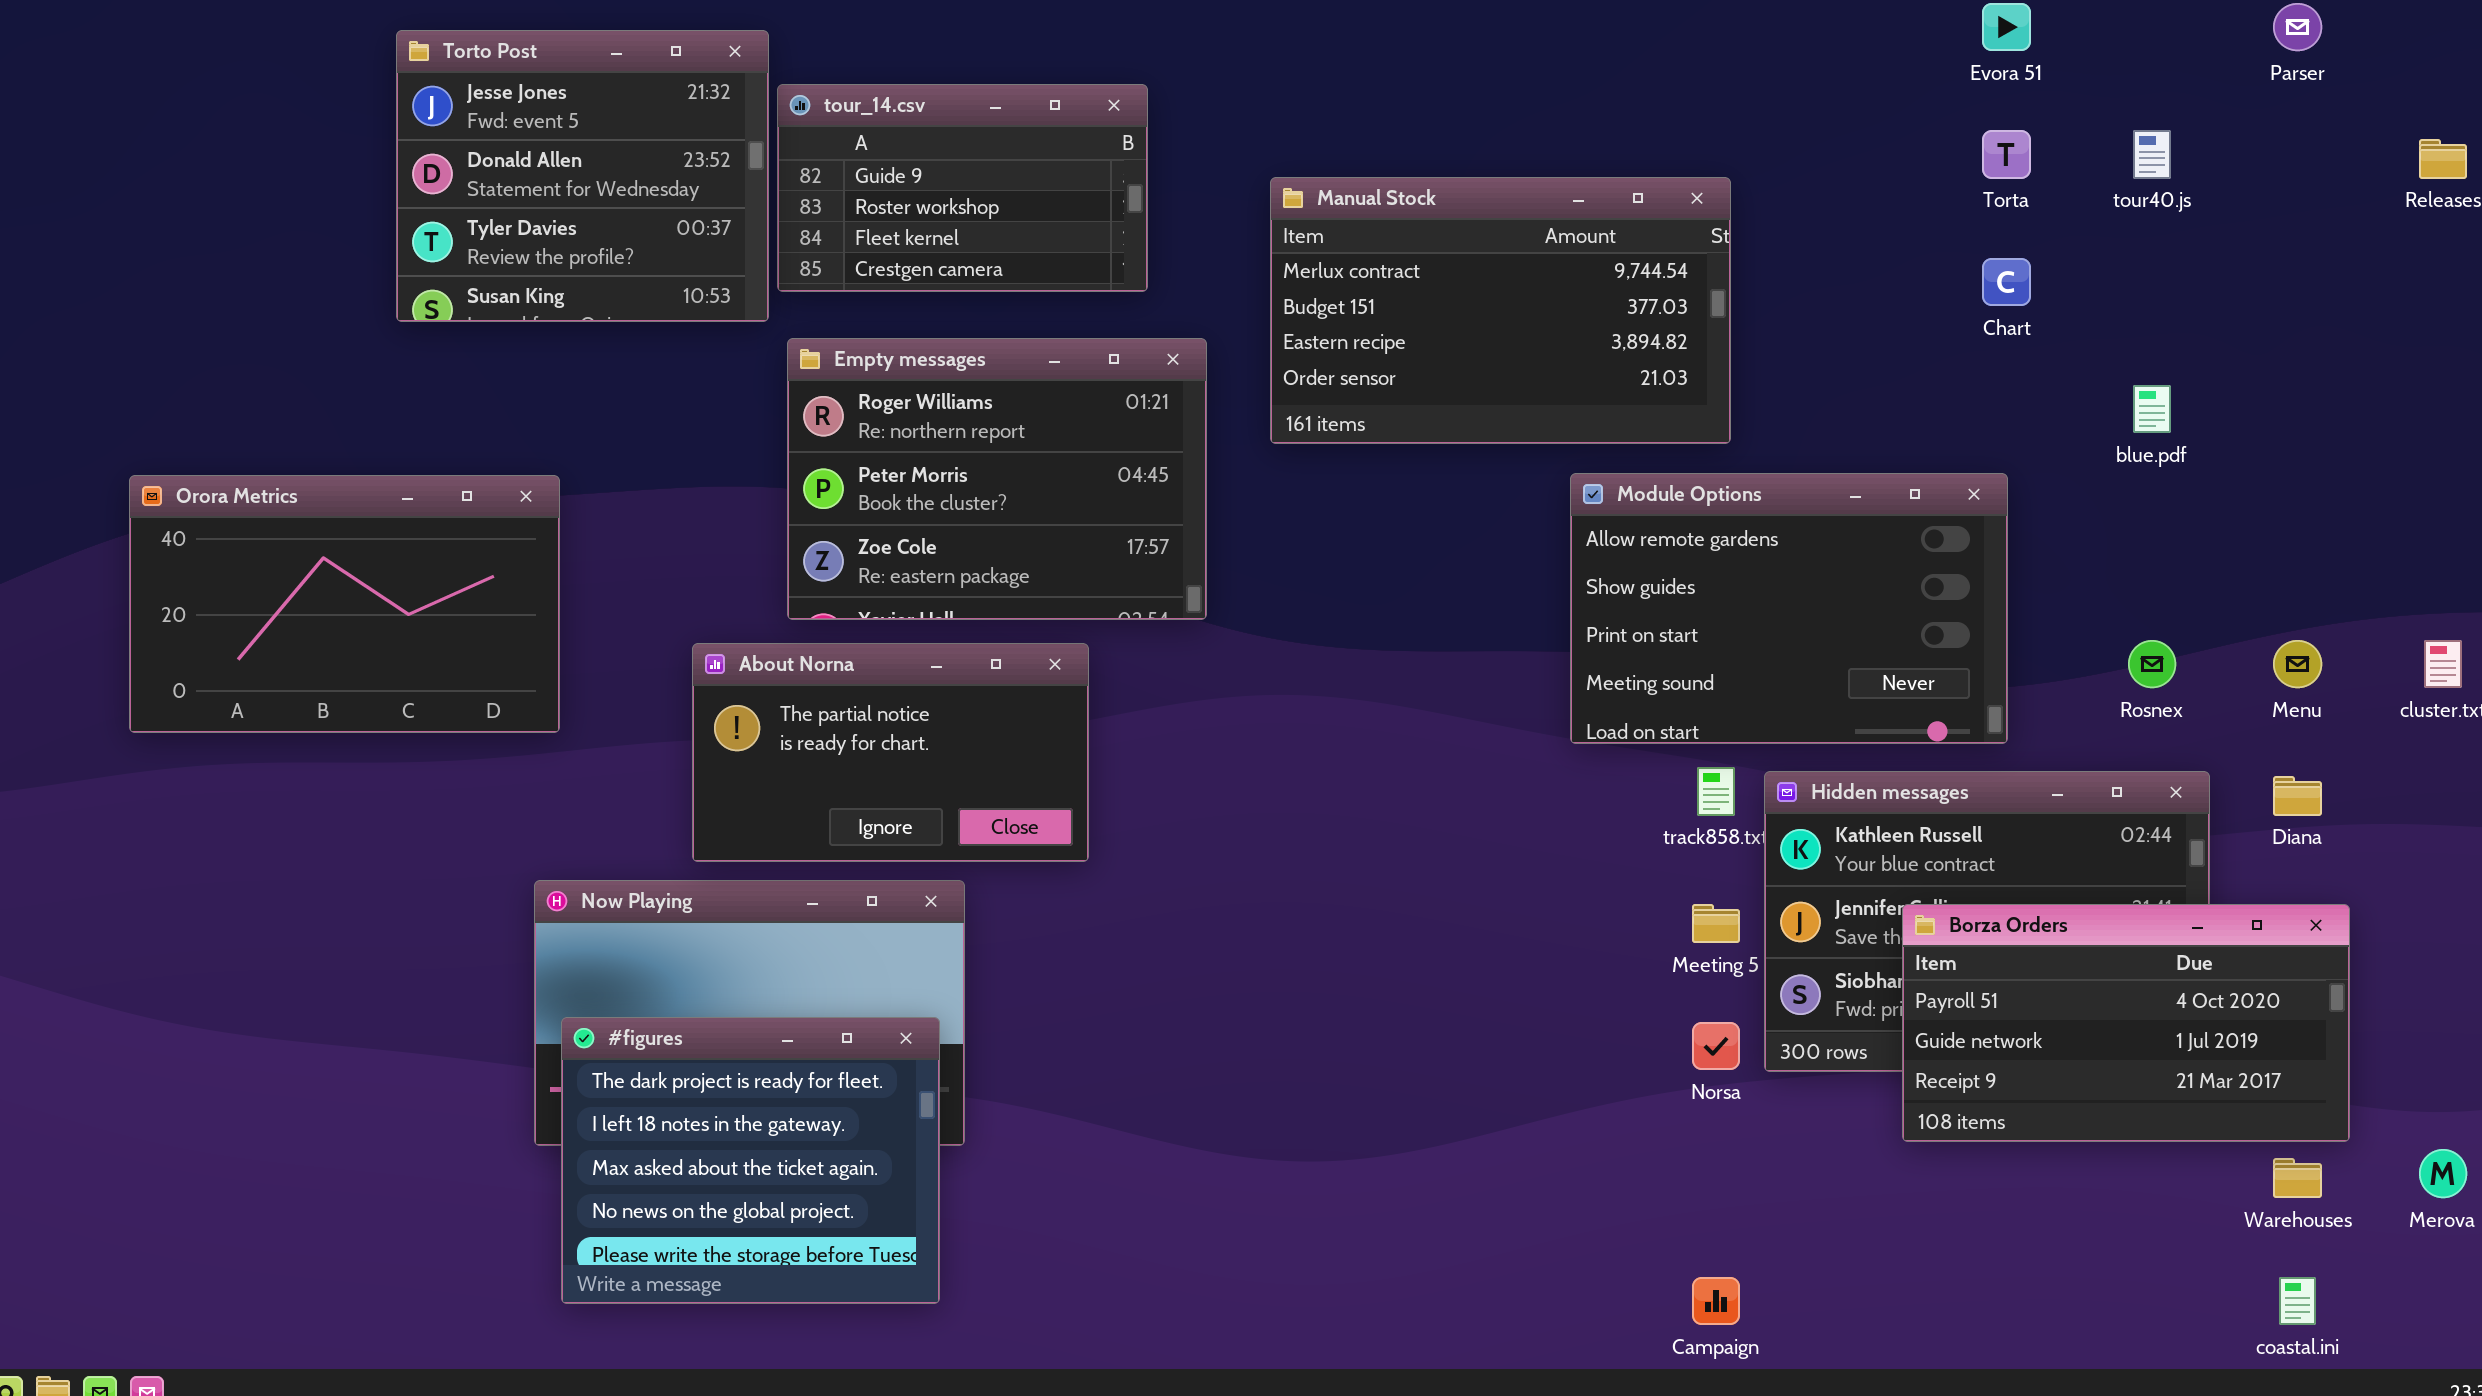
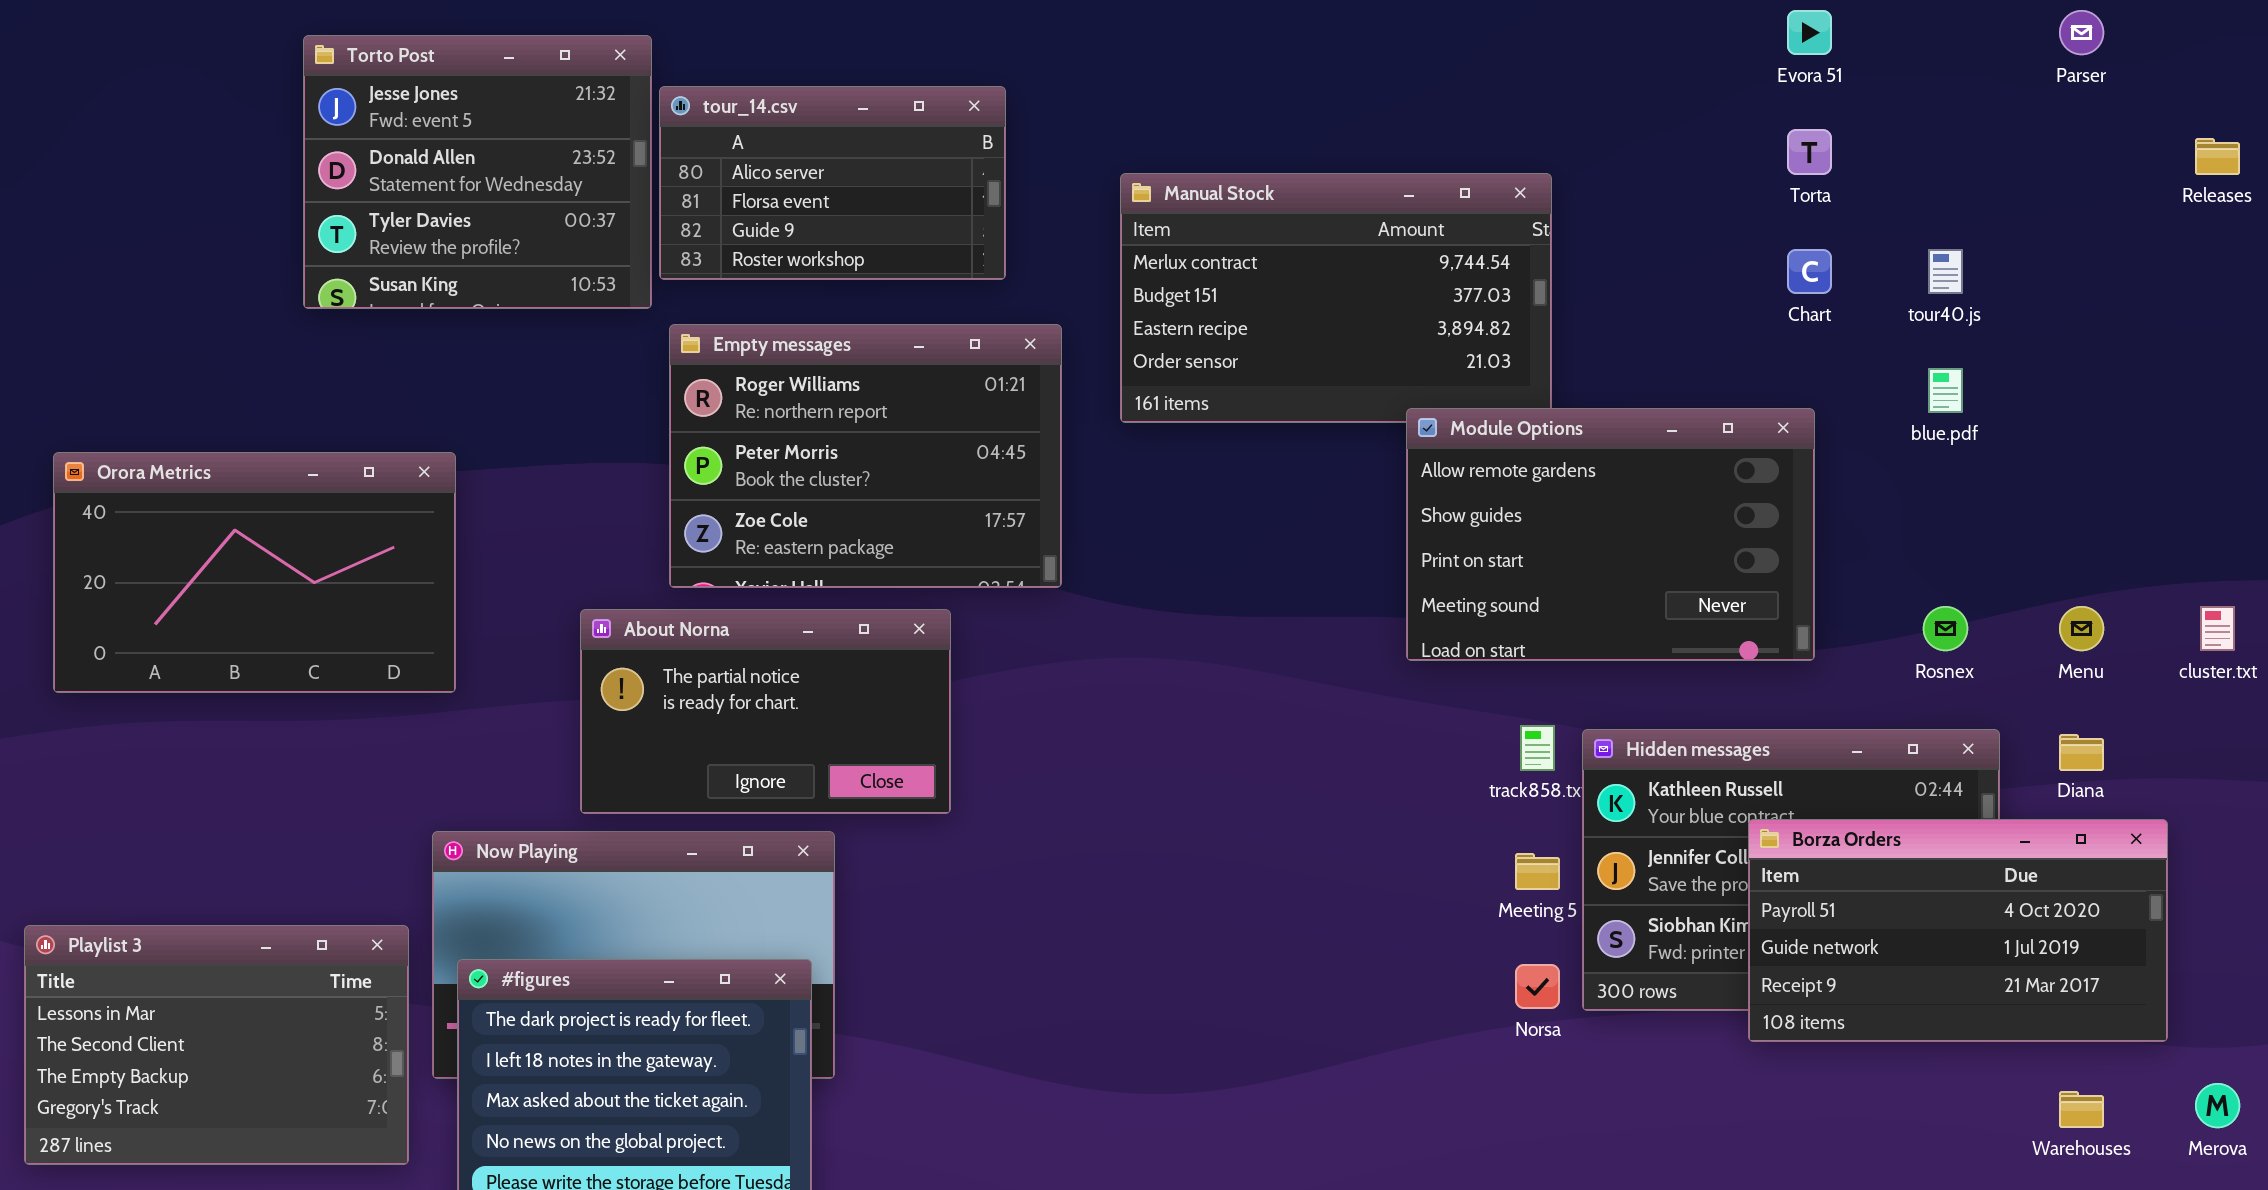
tour_14.csv: [777,84,1148,292] -> [659,86,1006,280], scrolled up 2 rows
tour40.js: [2133,130,2171,179] -> [1928,249,1963,294], moved
Module Options: [1570,473,2008,744] -> [1406,408,1815,661], moved
Borza Orders: [1902,904,2350,1142] -> [1748,819,2168,1042], moved
Playlist 3: none -> [24,925,409,1165], opened

